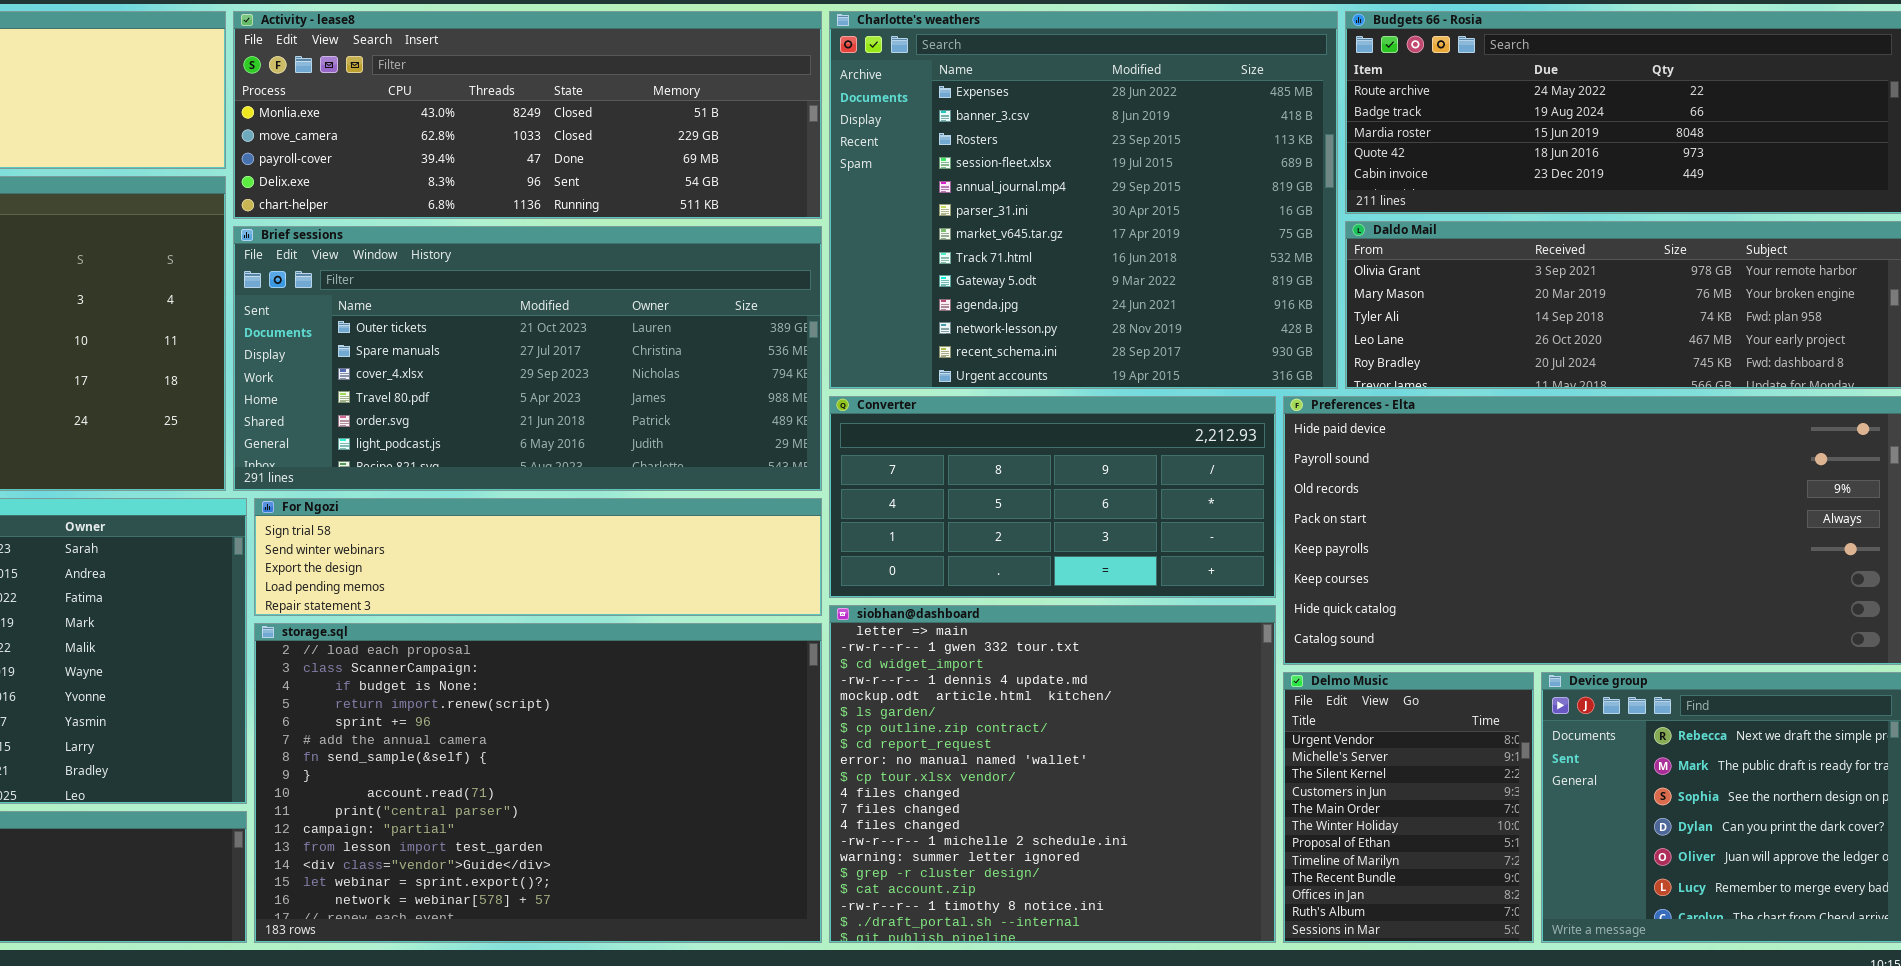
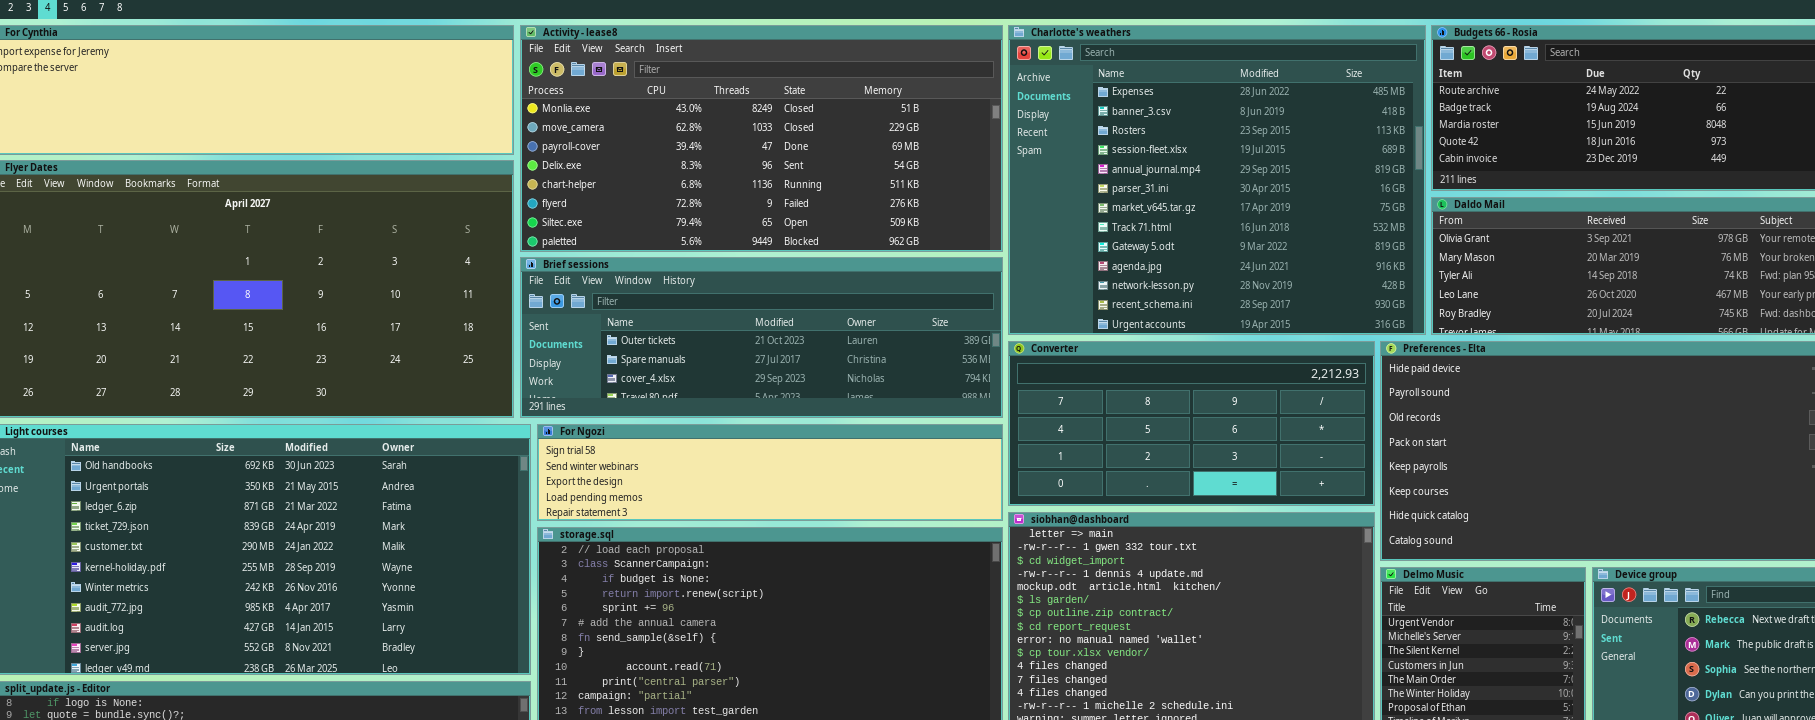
Activity - lease8: [233,11,822,219] -> [520,25,1003,252], resized
Brief sessions: [233,226,822,491] -> [520,257,1003,418], resized

